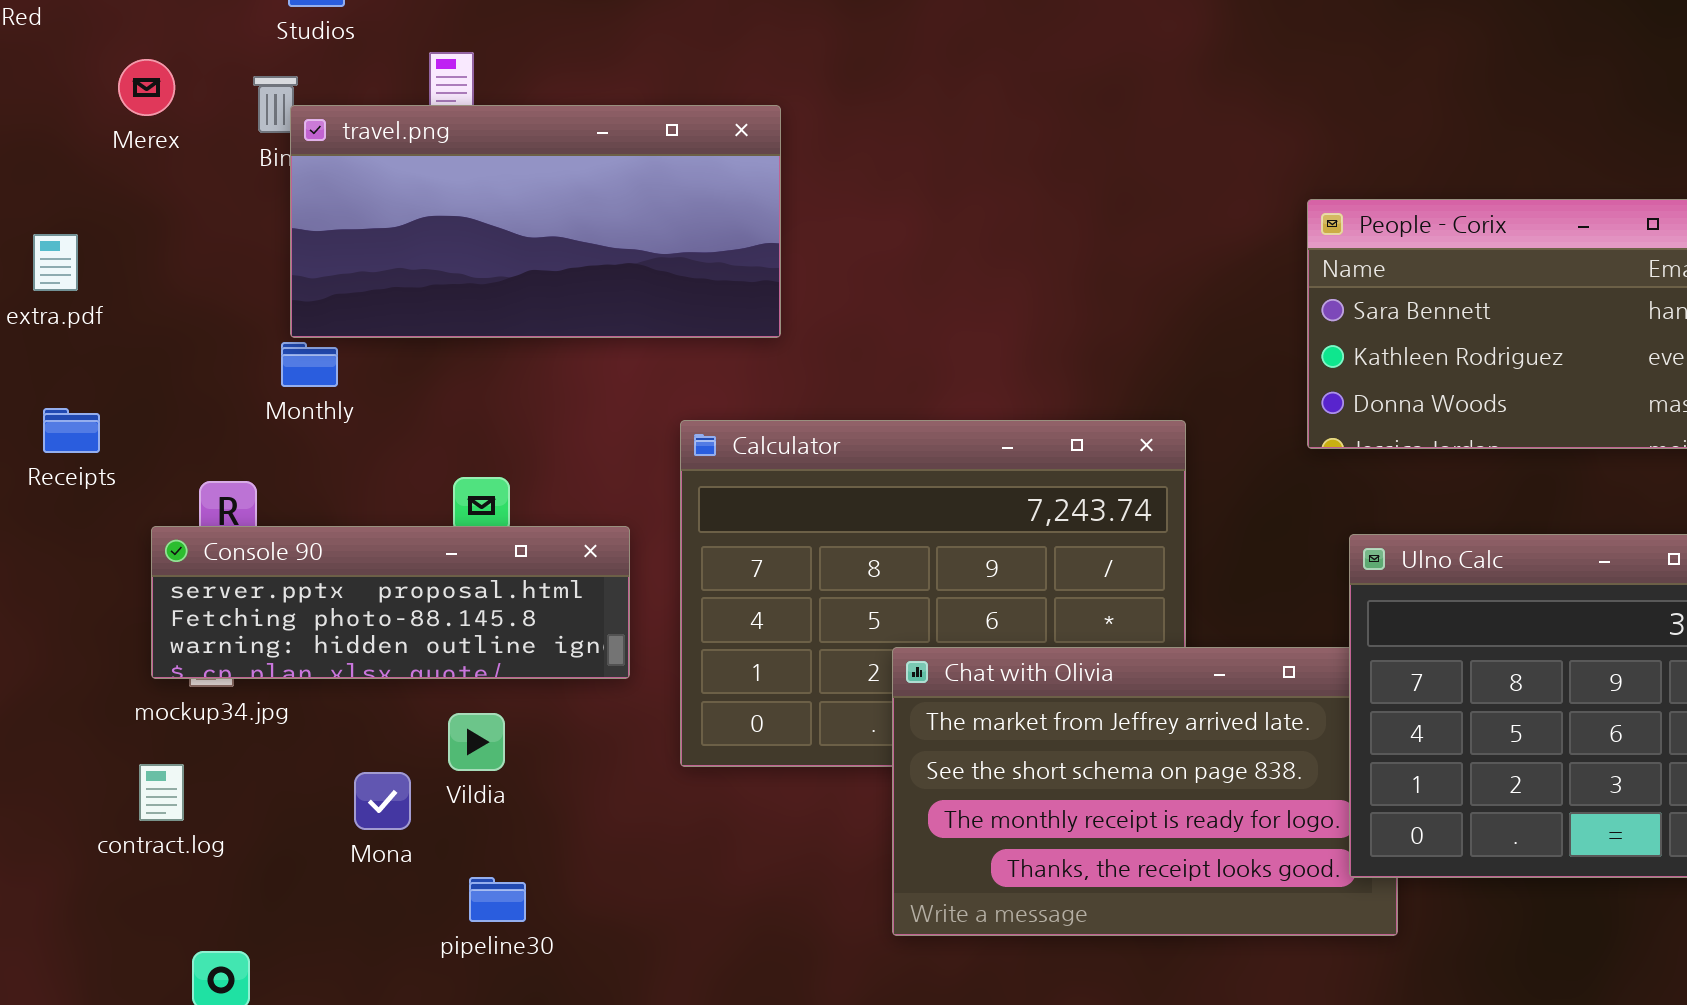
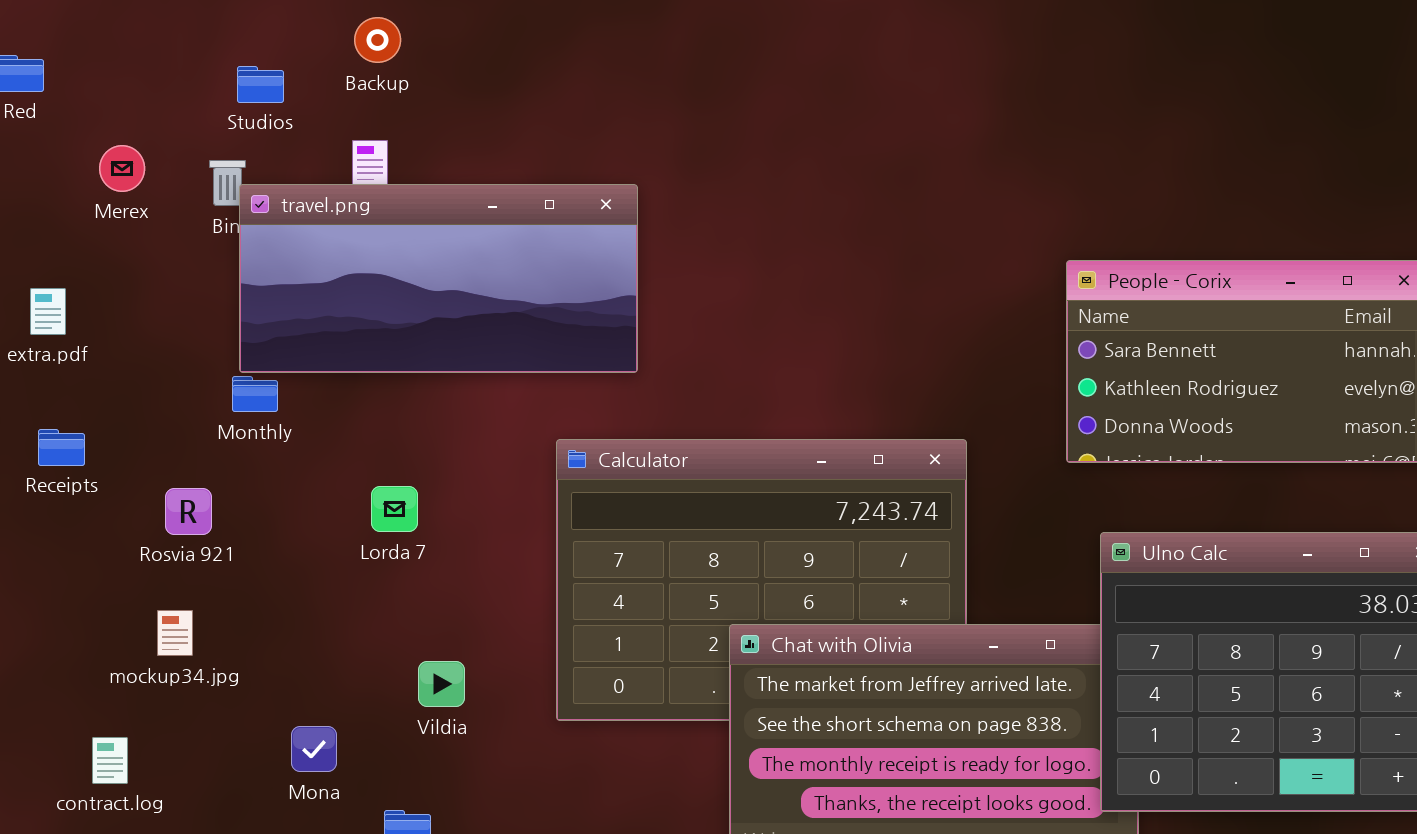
Console 90: [151,526,630,679] -> none, closed
Vildia: [448,713,505,771] -> [418,661,465,707], moved
contract.log: [139,764,184,821] -> [92,737,128,784], moved

